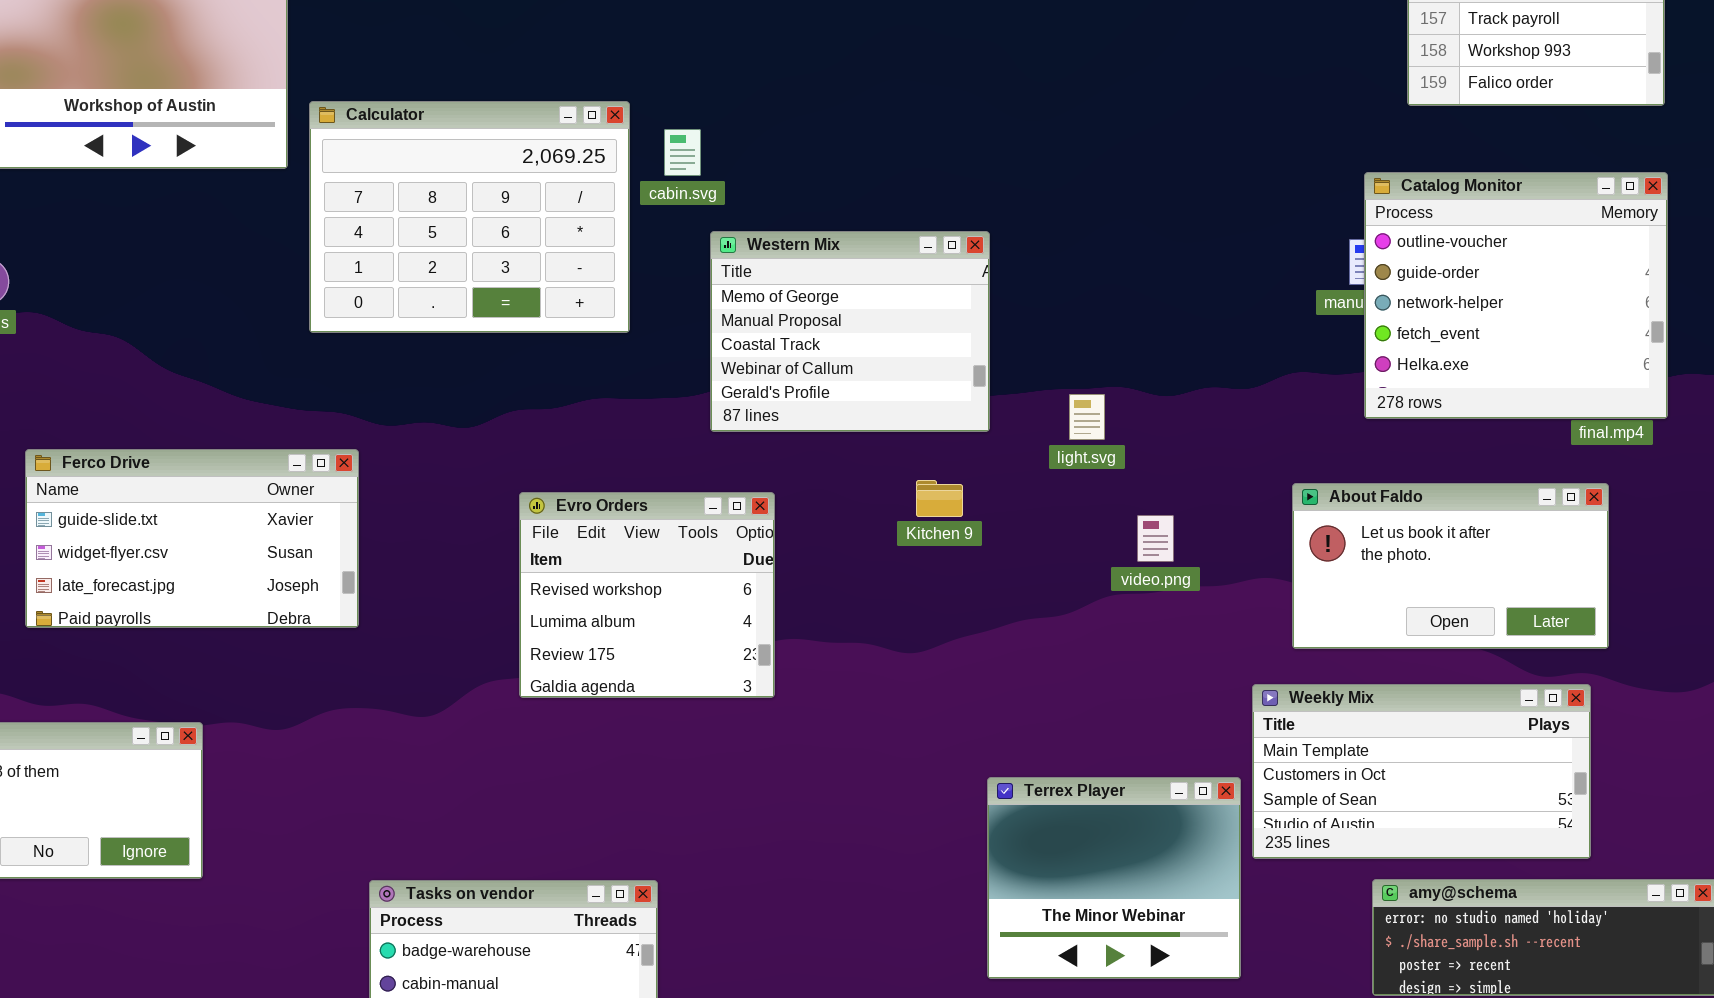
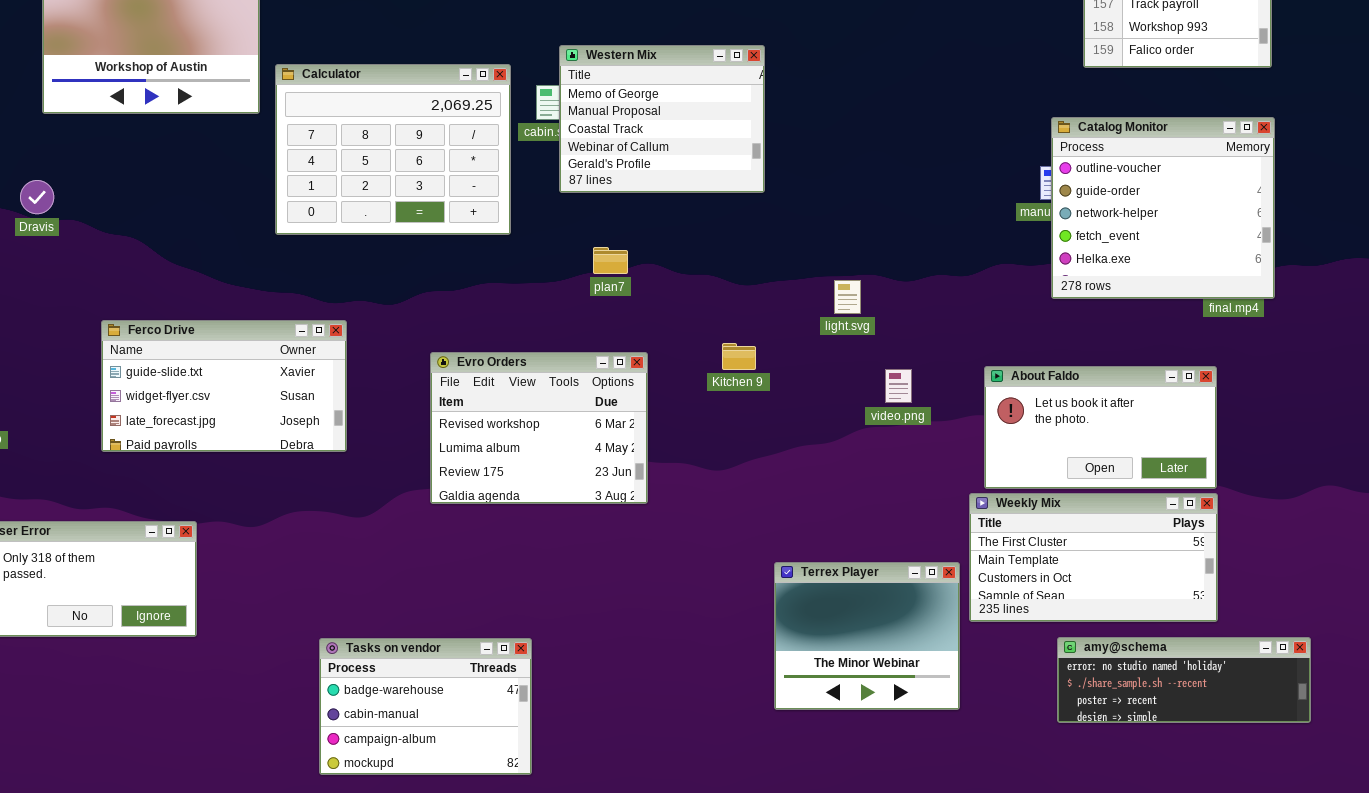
Western Mix: [710,231,990,432] -> [559,45,765,193], moved
Ferco Drive: [25,449,359,628] -> [101,320,347,452], moved
About Faldo: [1292,483,1609,649] -> [984,366,1217,489], moved
Evro Orders: [519,492,775,698] -> [430,352,648,504], resized
Weekly Mix: [1252,684,1591,859] -> [969,493,1218,622], scrolled up 1 row

